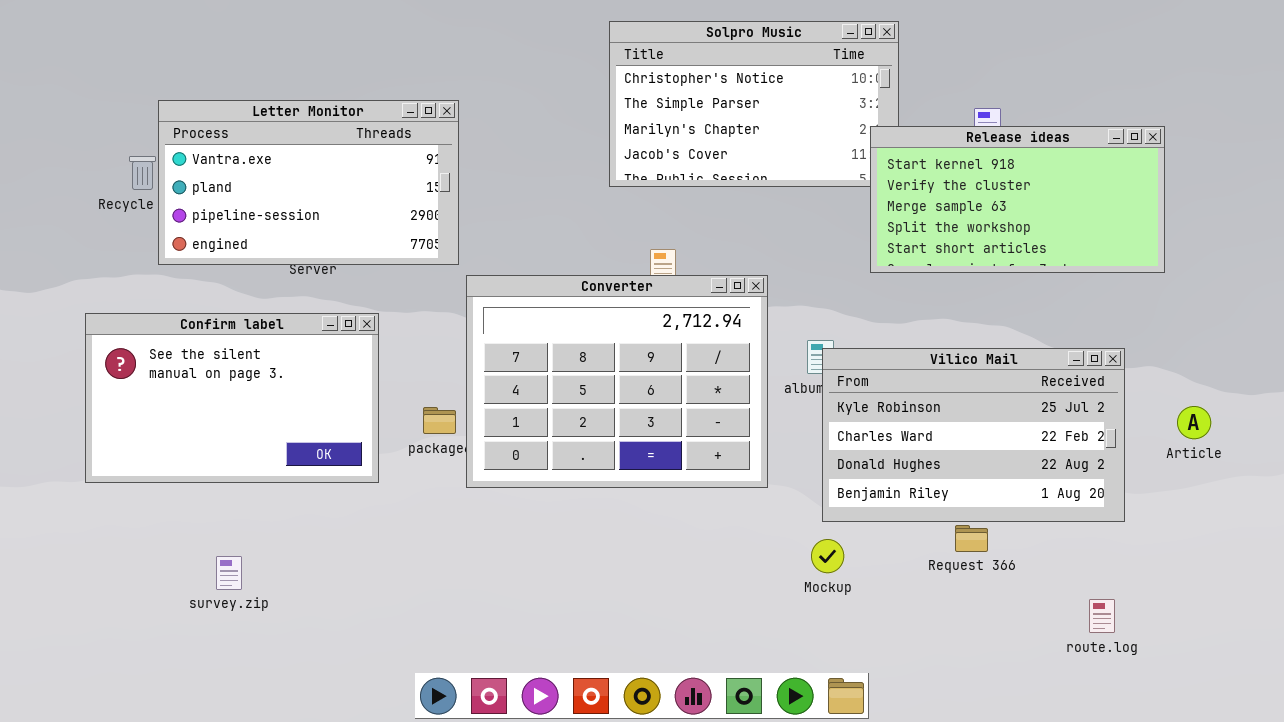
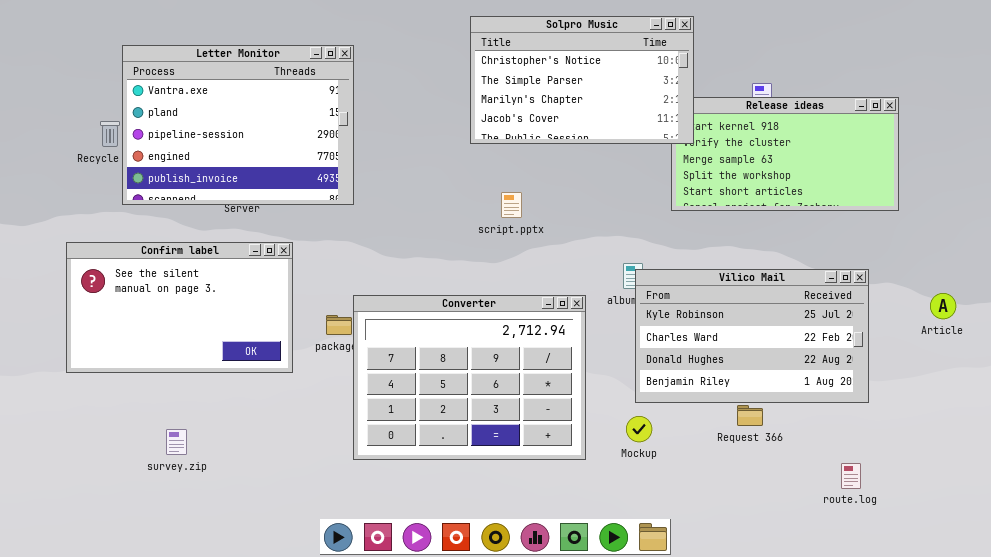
Solpro Music: [609,21,899,187] -> [470,16,694,144], raised
Letter Monitor: [158,100,459,265] -> [122,45,354,205], resized
Converter: [466,275,768,488] -> [353,295,586,460], moved
Article: [1177,406,1211,439] -> [930,293,956,319], moved

